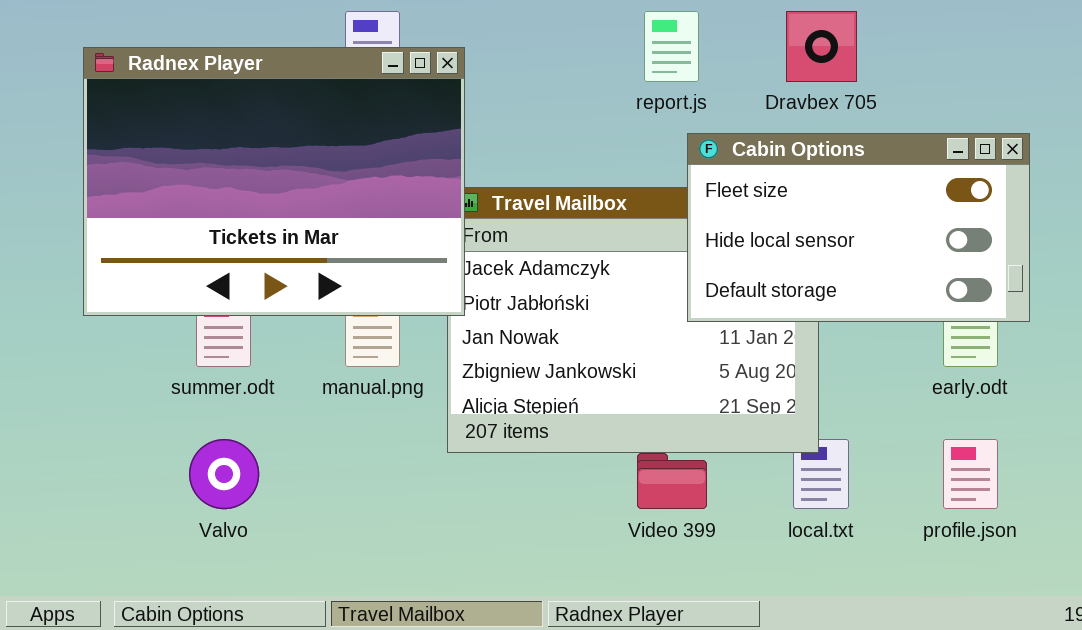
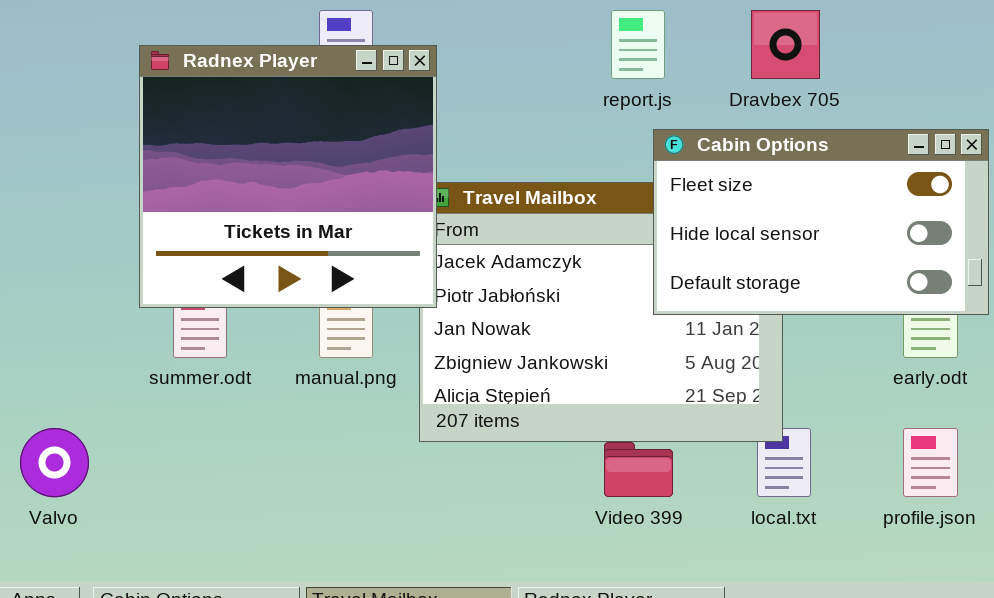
Radnex Player: [83,47,465,316] -> [139,45,437,308], resized
Valvo: [189,439,259,509] -> [20,428,89,497], moved

